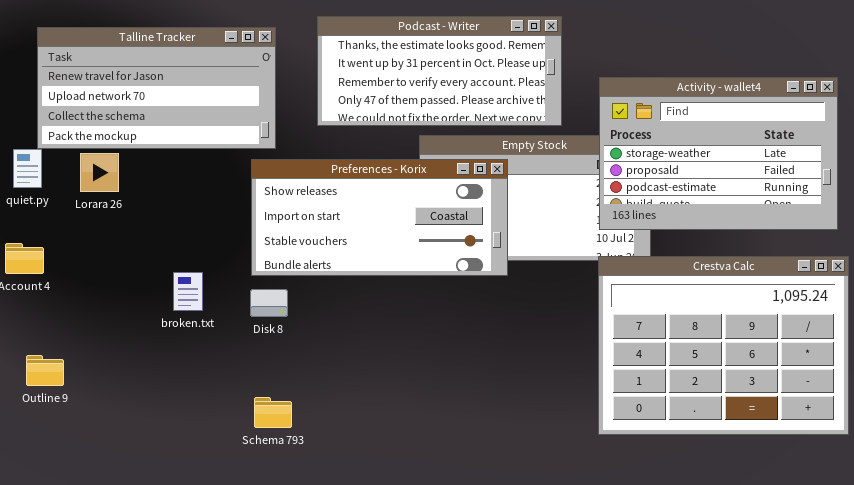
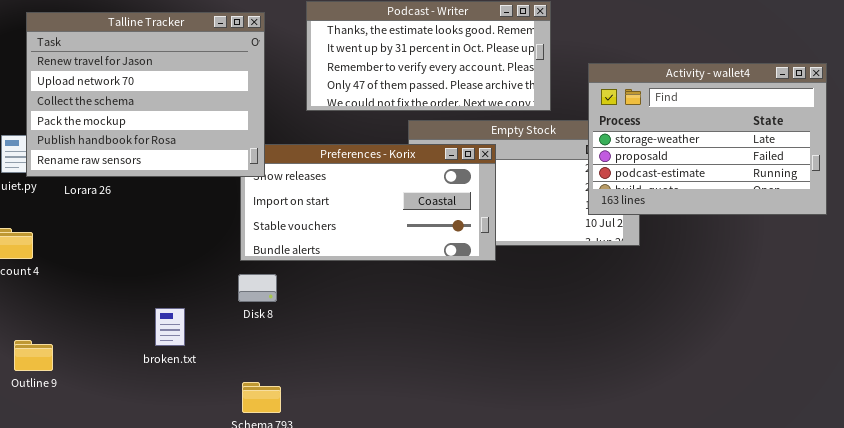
Talline Tracker: [37,27,276,149] -> [26,12,265,177], resized
Crestva Calc: [598,256,849,435] -> none, closed
broken.txt: [173,272,203,311] -> [155,308,185,346], moved

